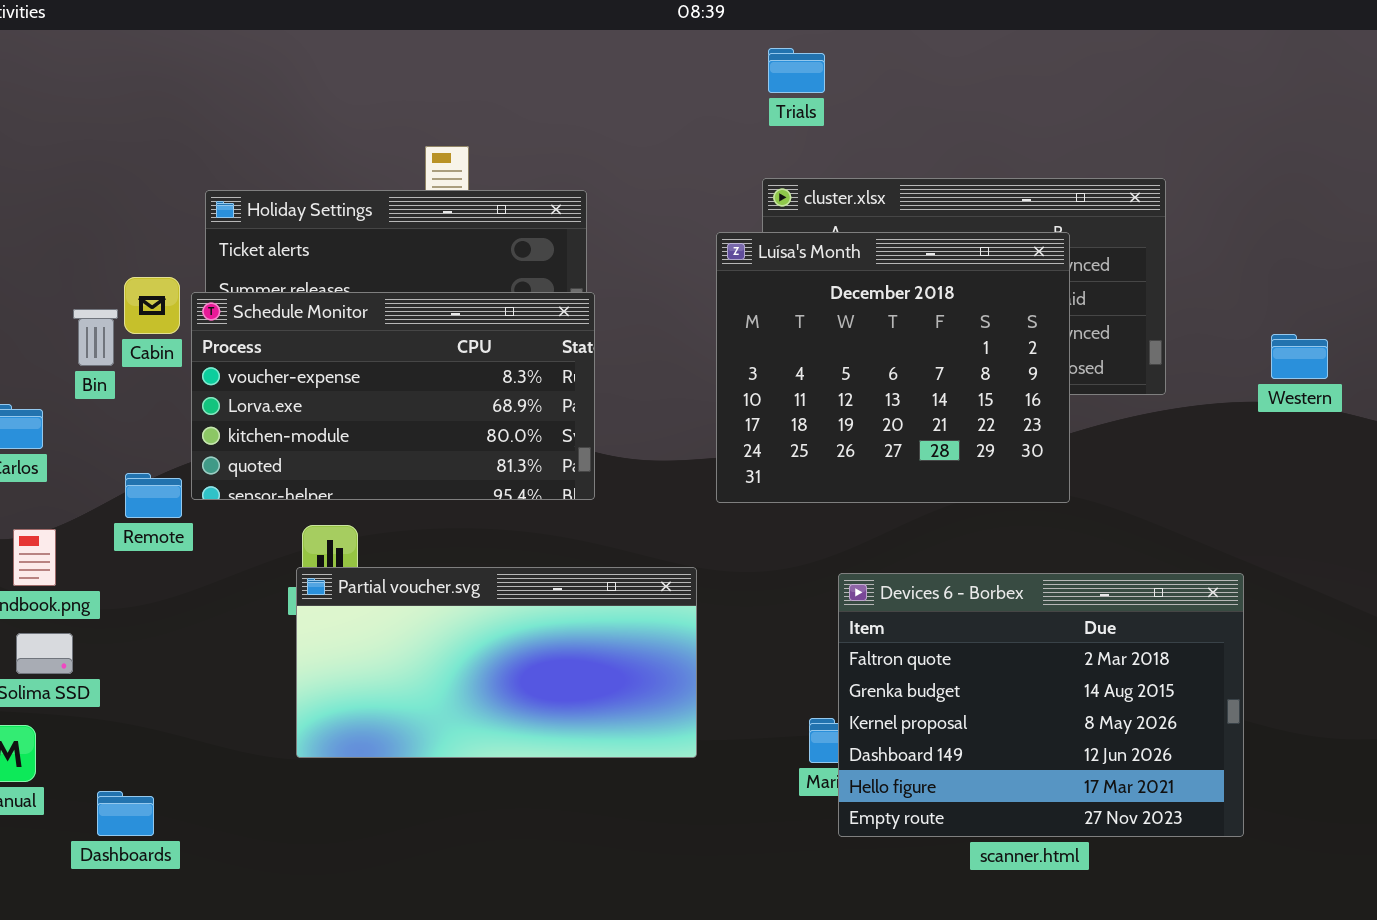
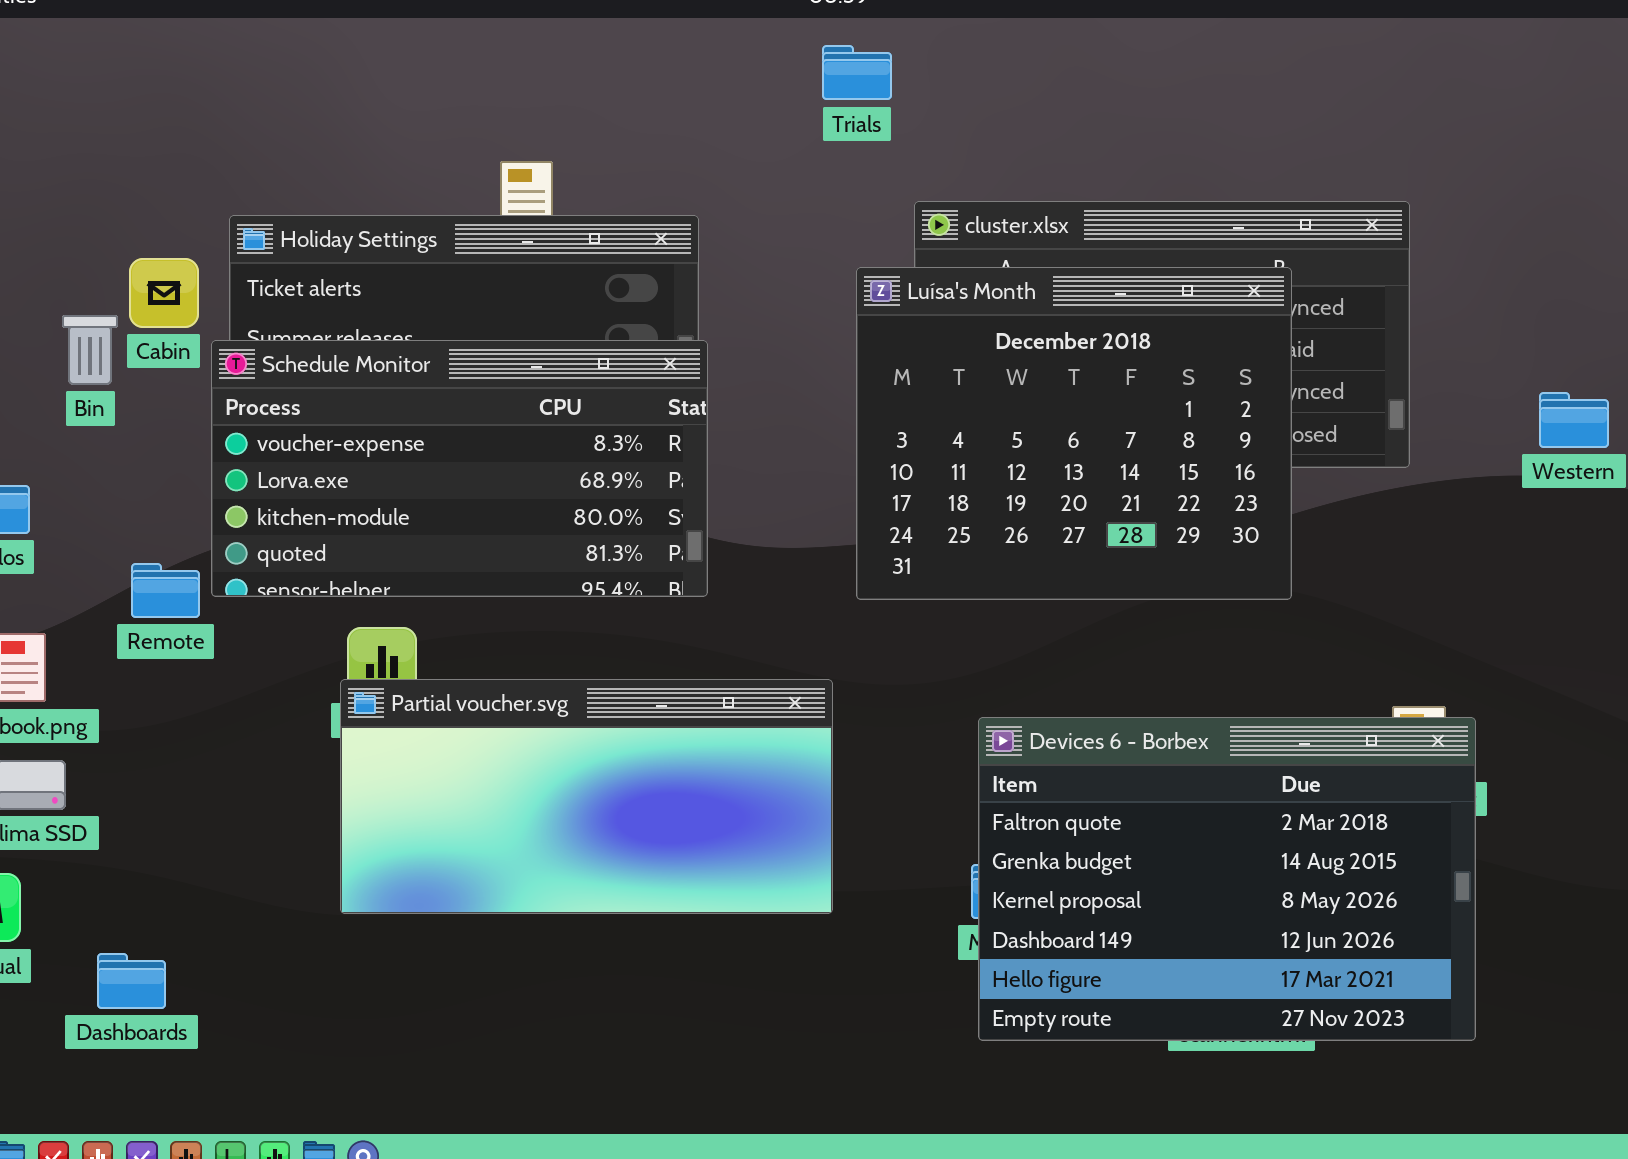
Trials: [768,48,825,93] -> [822,45,892,100], moved
Cabin: [124,277,180,334] -> [129,258,199,328], moved
Bin: [73,309,118,366] -> [62,315,118,385], moved
Devices 6 - Borbex: [838,573,1244,837] -> [978,717,1476,1041], moved

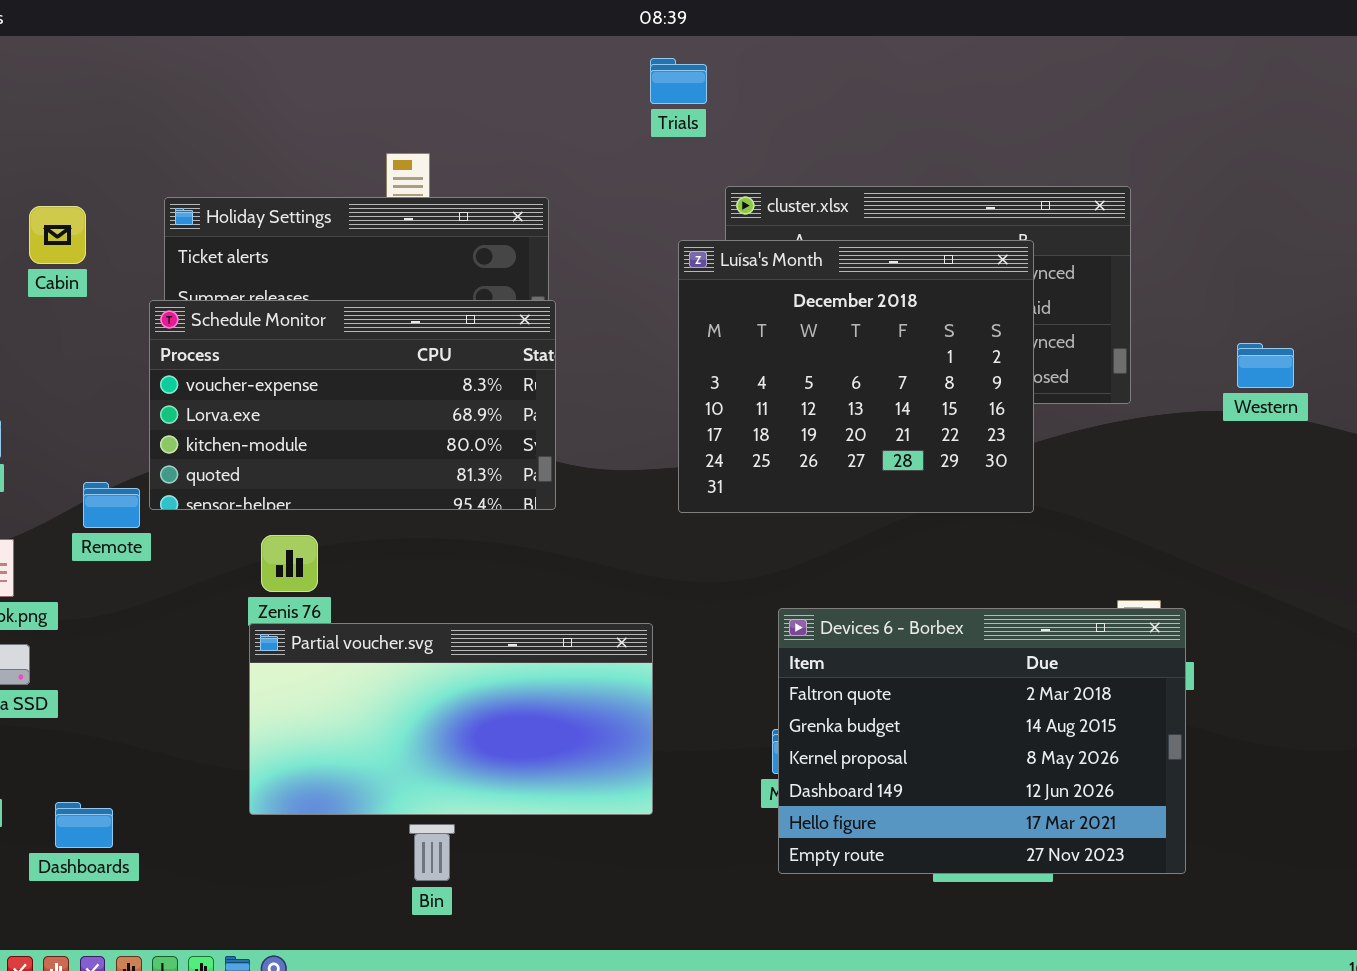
Cabin: [129,258,199,328] -> [29,206,86,264], moved
Bin: [62,315,118,385] -> [409,824,455,881], moved
Partial voucher.svg: [340,679,833,914] -> [249,623,653,815], moved

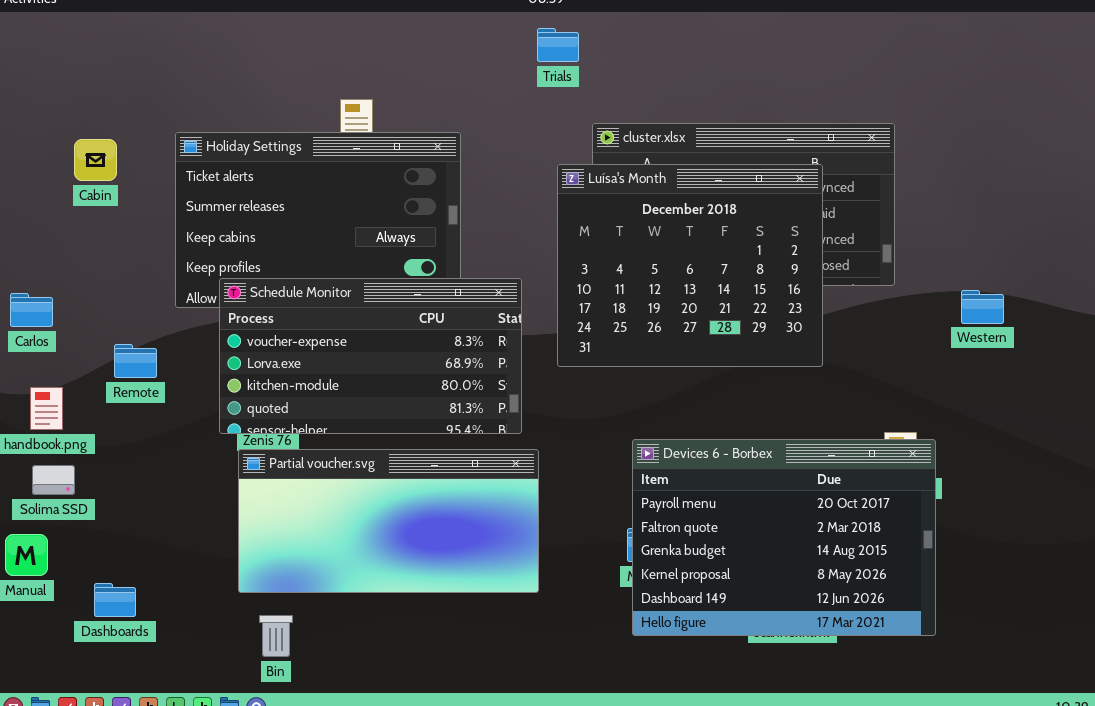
Schedule Monitor: [149,300,556,510] -> [219,278,522,434], moved
Western: [1237,343,1294,388] -> [961,290,1004,324], moved
Devices 6 - Borbex: [778,608,1186,874] -> [632,439,936,636], scrolled up 1 row
Bin: [409,824,455,881] -> [259,615,293,657], moved

